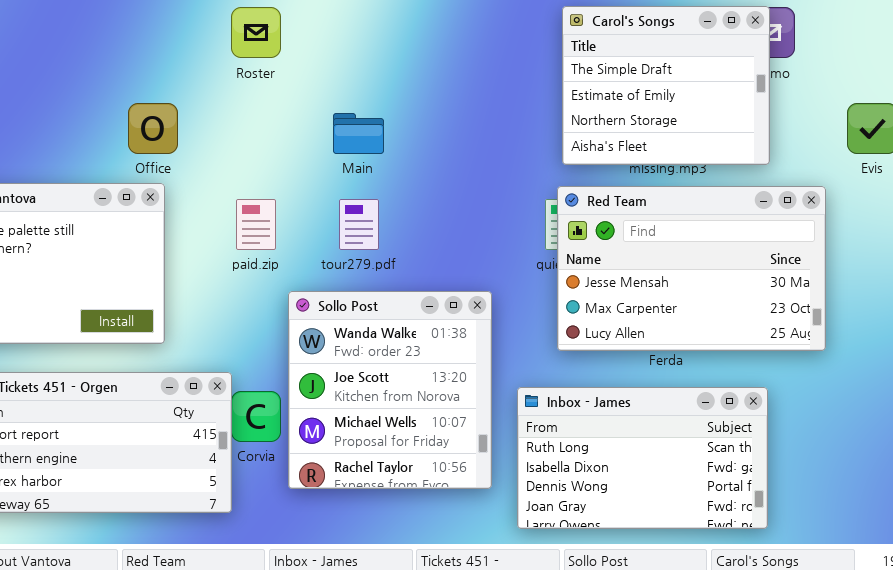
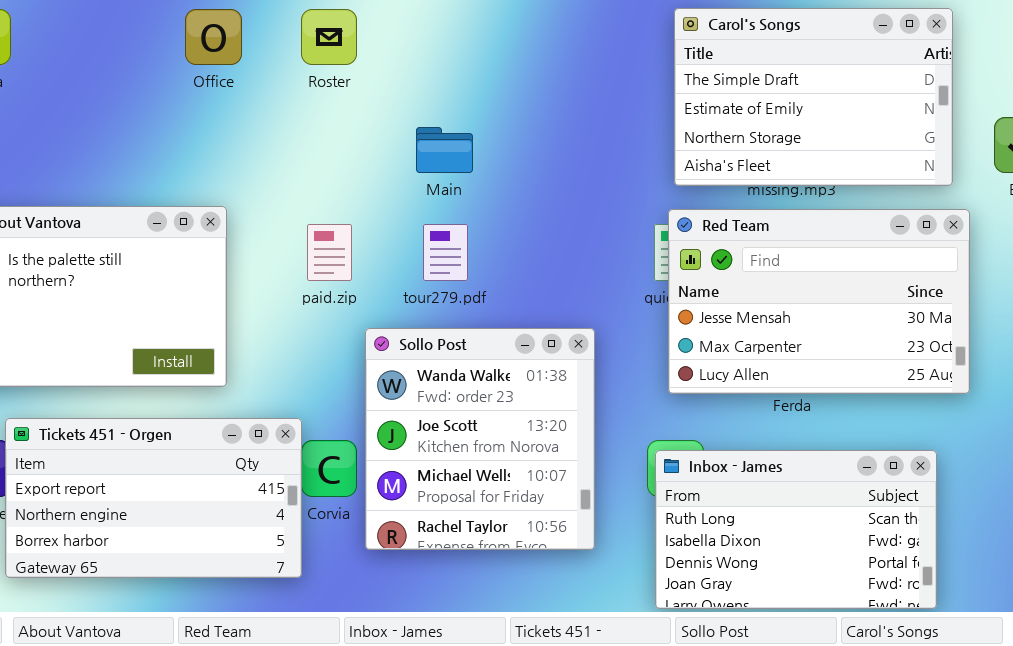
Carol's Songs: [562,6,770,165] -> [674,8,953,186], resized
Office: [128,103,178,154] -> [185,9,242,65], moved
Inbox - James: [517,387,768,529] -> [655,450,937,609], moved

